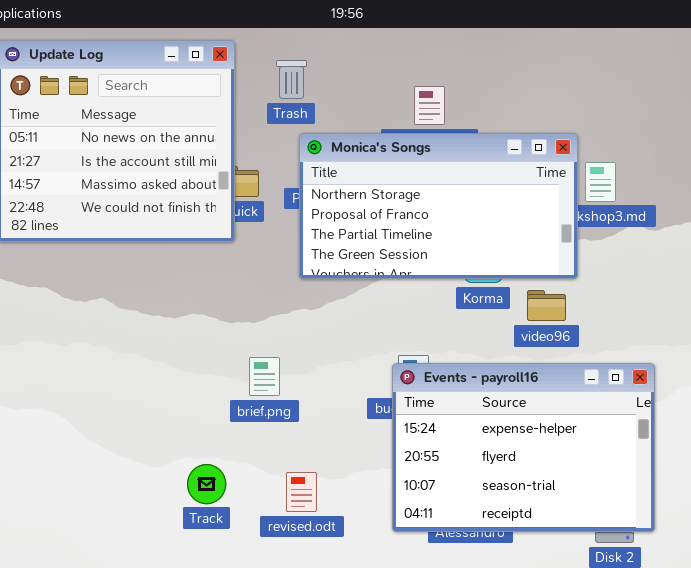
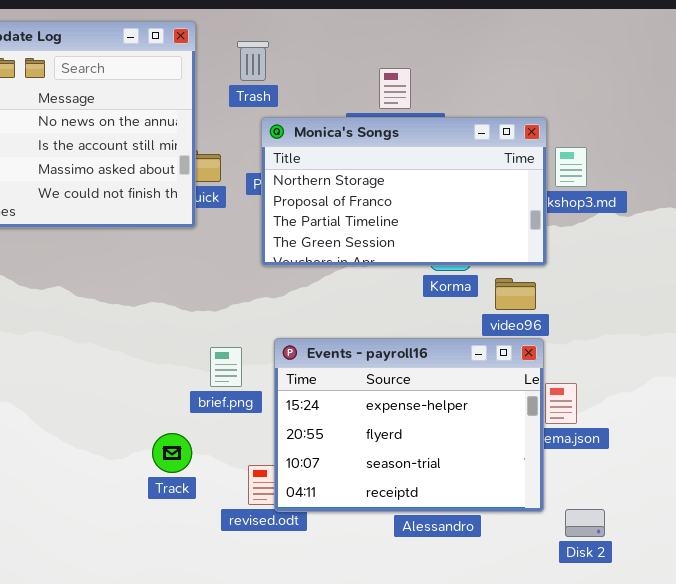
Events - payroll16: [392,363,655,532] -> [274,338,544,512], moved
Track: [187,464,226,504] -> [152,433,192,473], moved

